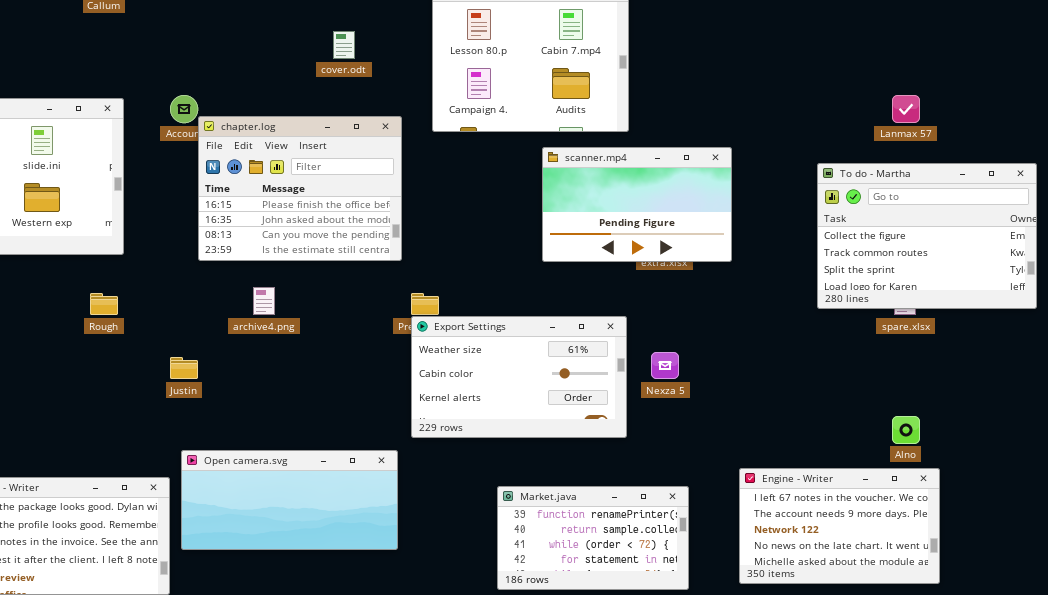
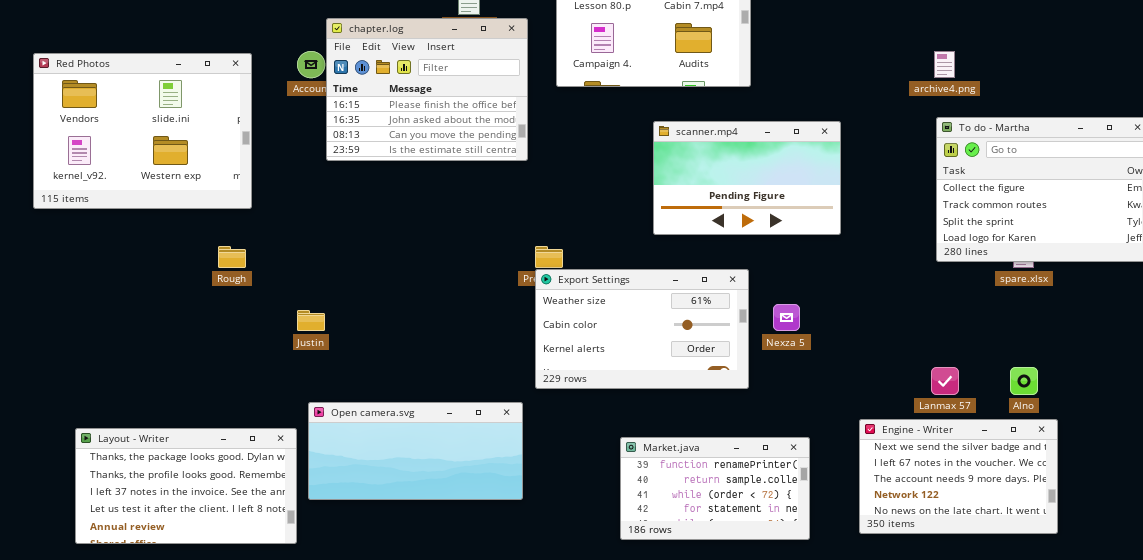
Lanmax 57: [892,95,920,123] -> [931,367,959,395], moved
chapter.log: [198,116,402,261] -> [326,18,528,161], moved
scanner.mp4: [542,147,732,262] -> [653,121,841,235], moved
archive4.png: [253,287,275,315] -> [934,51,955,78], moved
Engine - Writer: [739,468,940,584] -> [859,419,1058,534], scrolled up 1 row

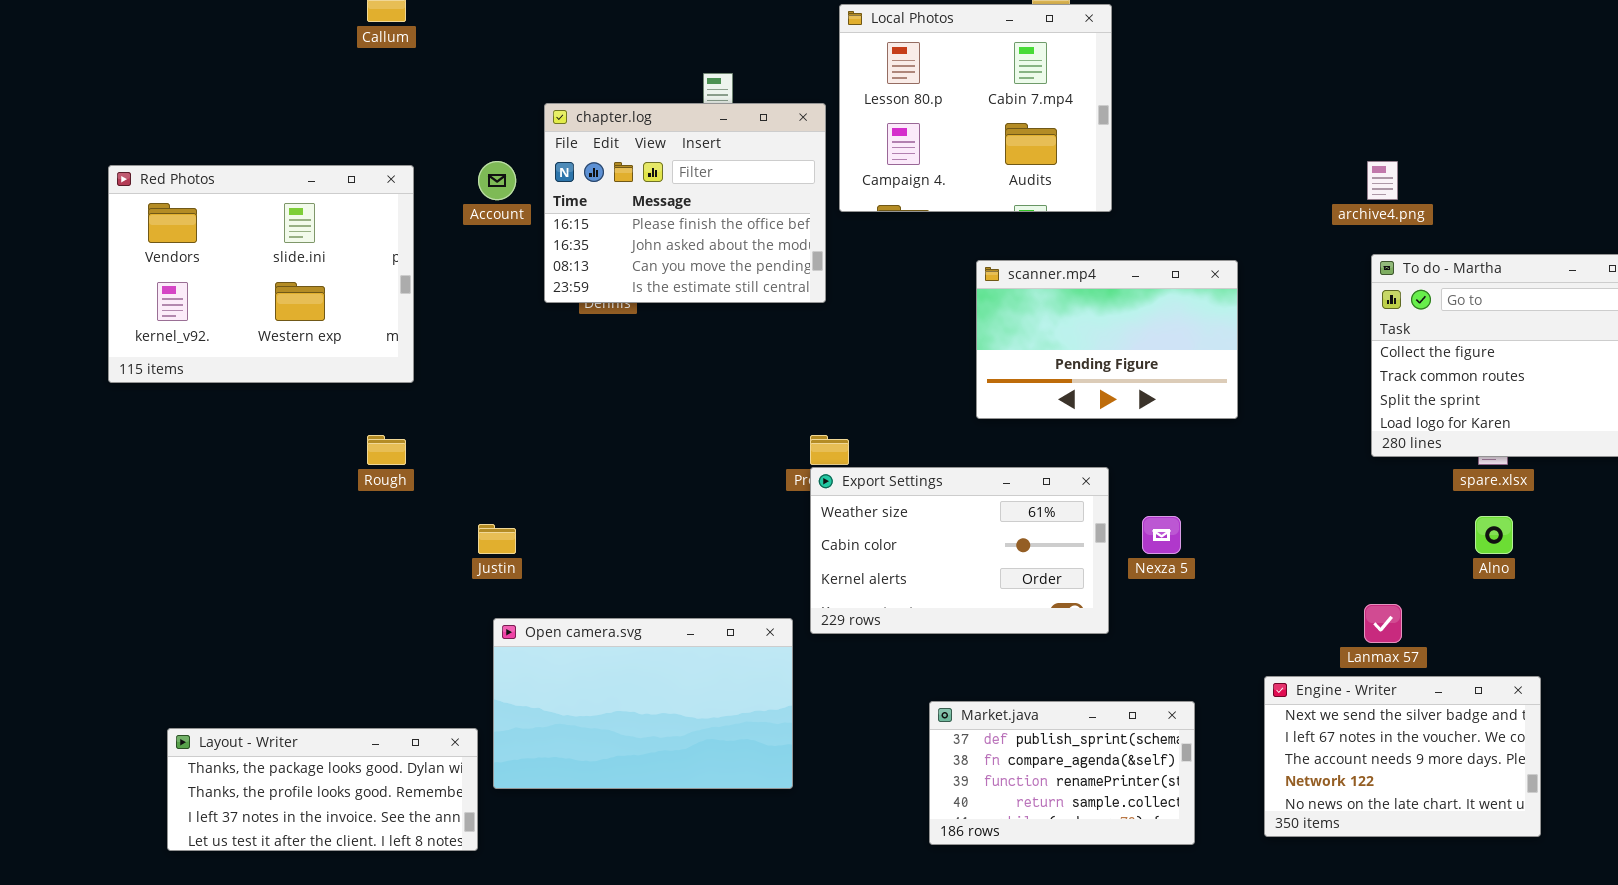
chapter.log: [326,18,528,161] -> [544,103,826,303], moved
Alno: [1010,367,1038,395] -> [1475,516,1513,554], moved
Open camera.svg: [308,402,523,500] -> [493,618,793,789], resized
Layout - Writer: [75,428,297,544] -> [167,728,478,851], resized
Market.java: [620,437,810,540] -> [929,701,1195,845], scrolled up 2 rows

